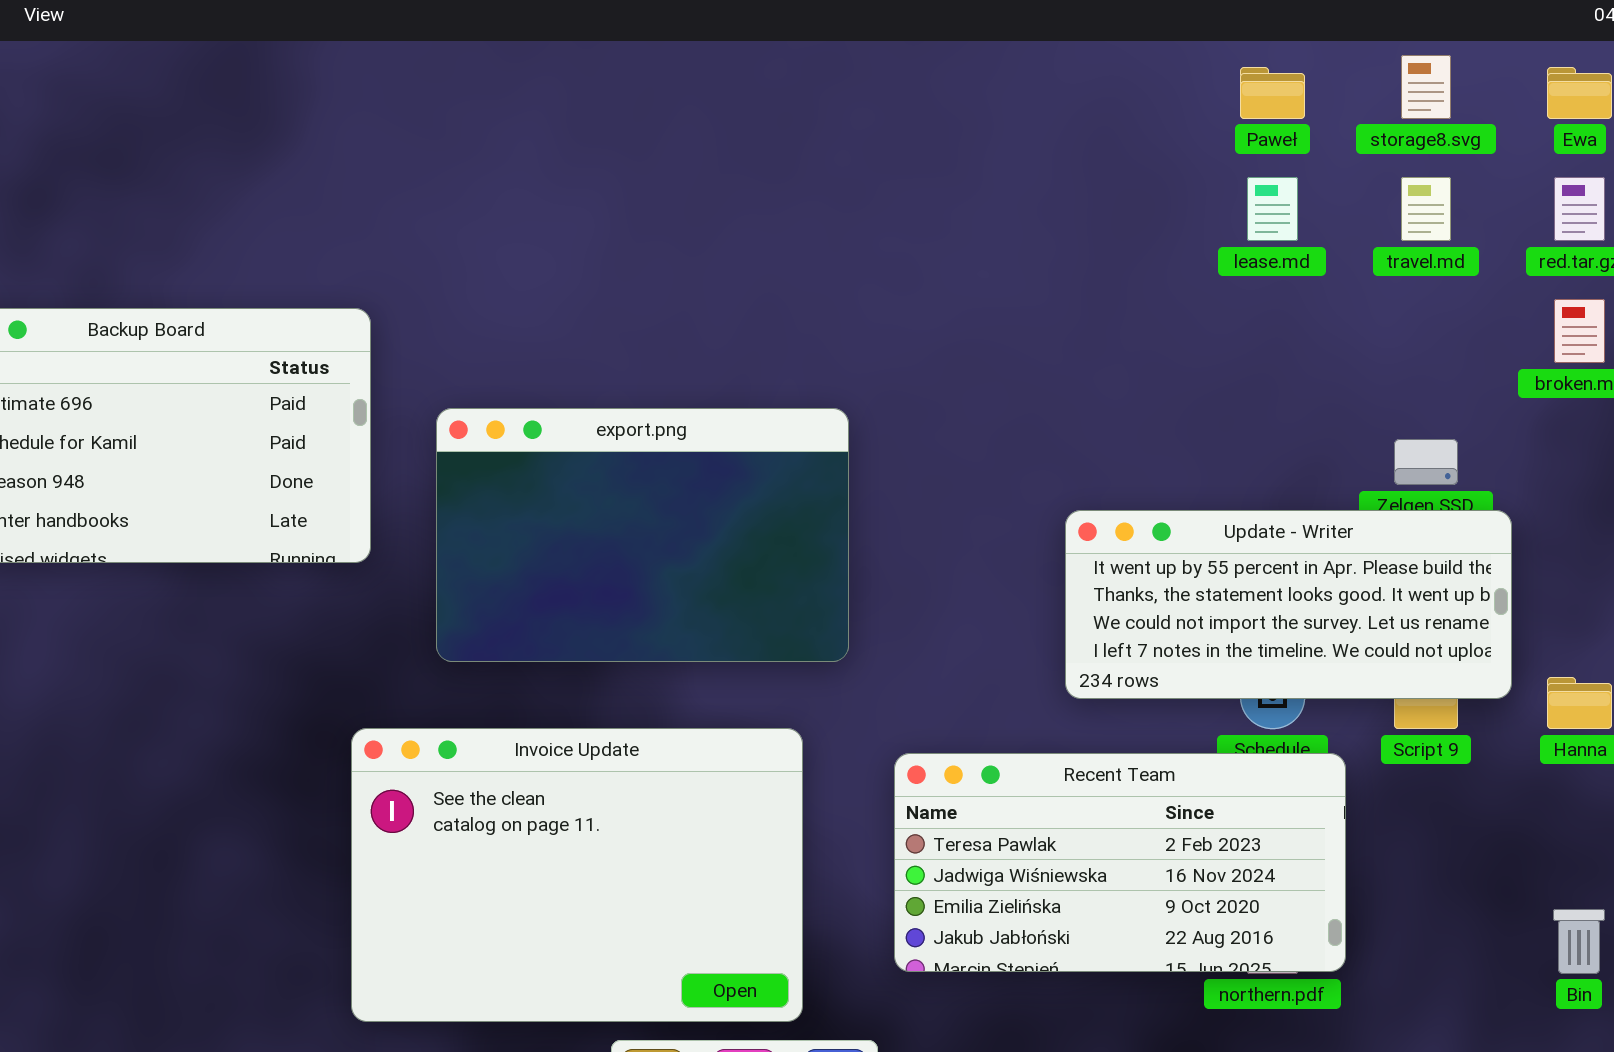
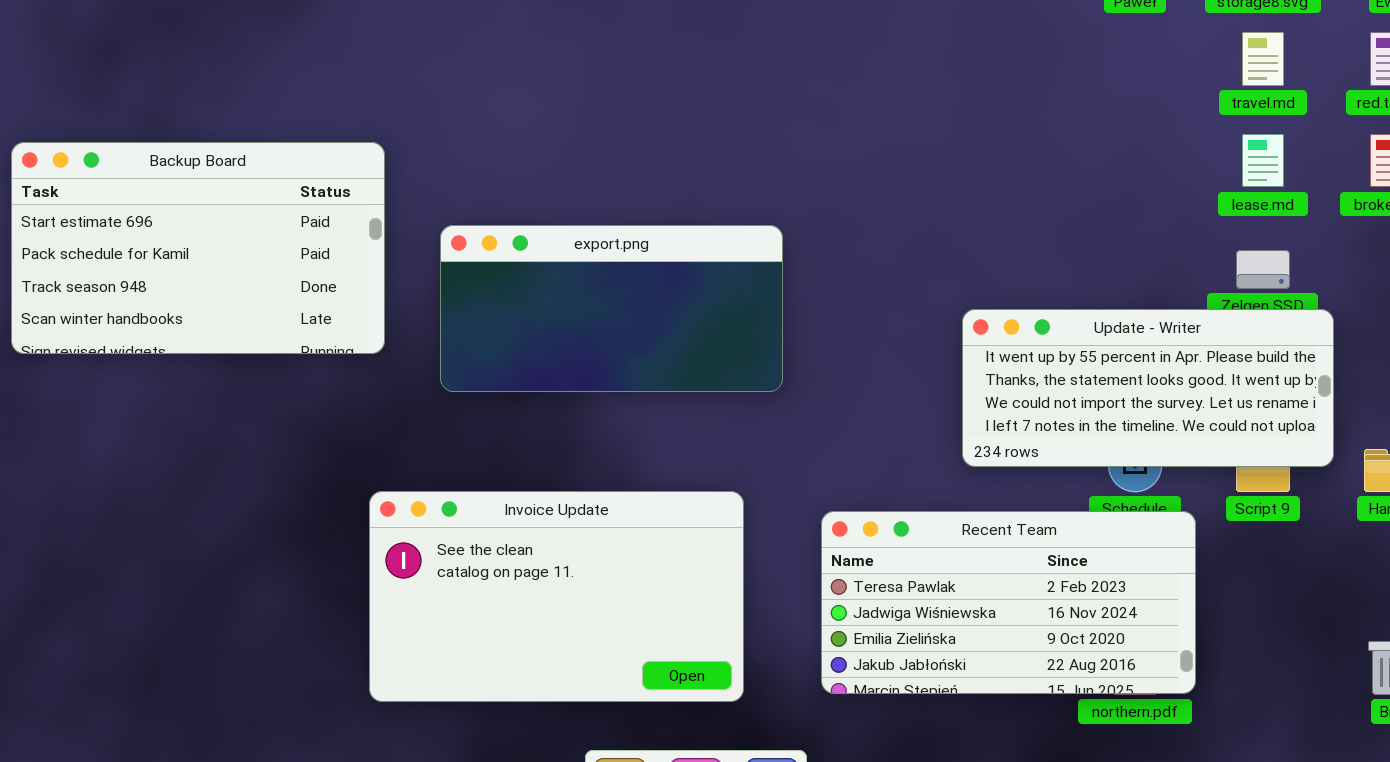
lease.md: [1247,177,1298,241] -> [1242,134,1284,187], moved
export.png: [436,408,849,662] -> [440,225,783,392], resized
Invoice Update: [351,728,803,1022] -> [369,491,744,702], resized

